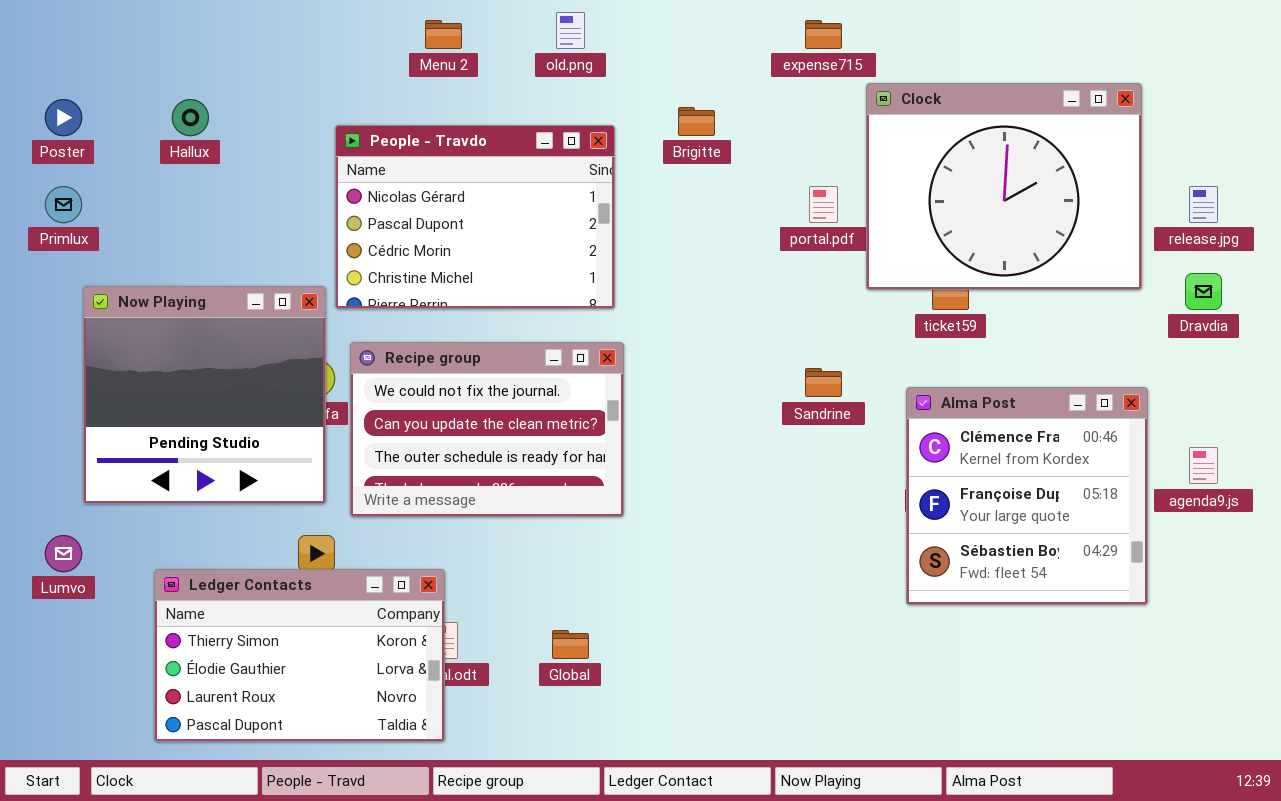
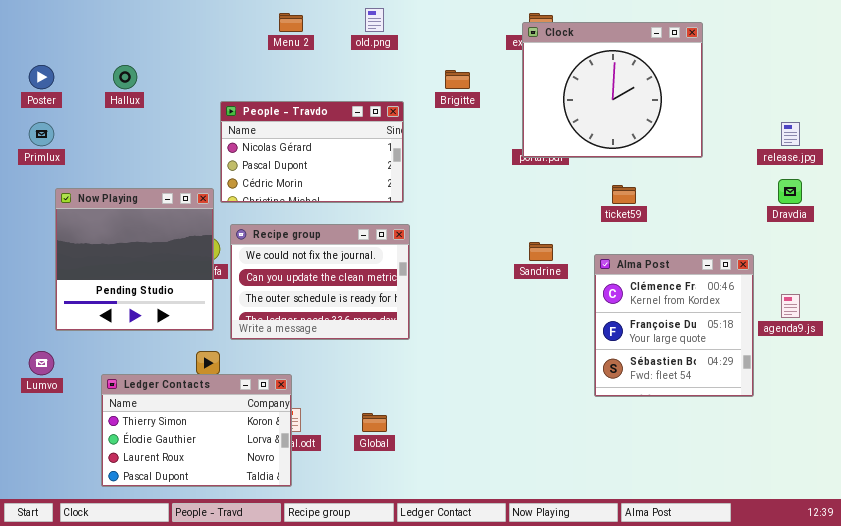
Clock: [866,83,1142,290] -> [522,22,703,158], moved
People - Travdo: [335,125,615,309] -> [220,101,404,203], resized

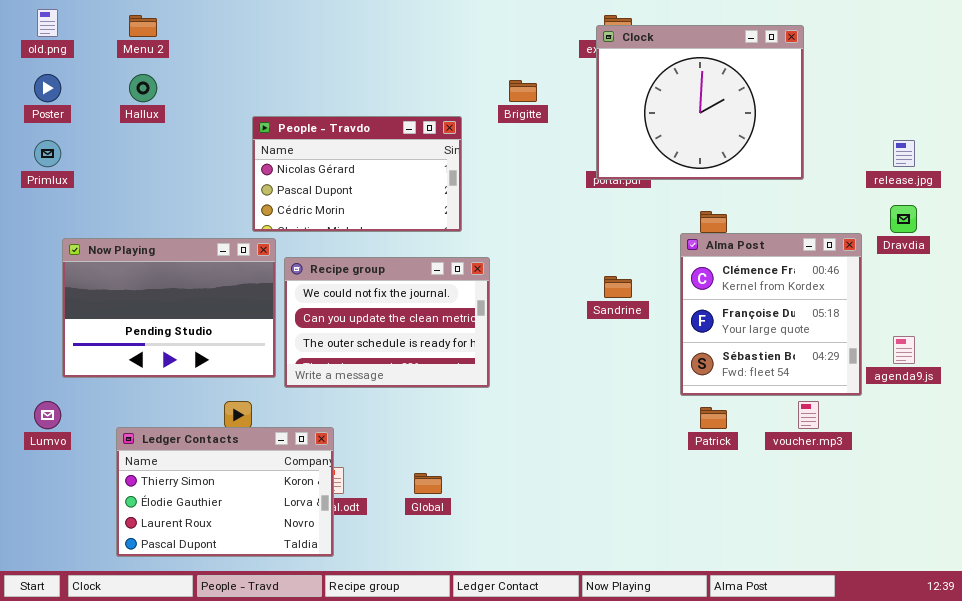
old.png: [365,8,384,32] -> [37,9,58,37], moved
Menu 2: [279,13,303,32] -> [129,15,157,37], moved
Now Playing: [55,188,214,331] -> [62,238,276,378], resized
Recipe group: [230,224,410,340] -> [284,257,490,388], moved
Alma Post: [594,254,754,397] -> [680,233,862,396], moved

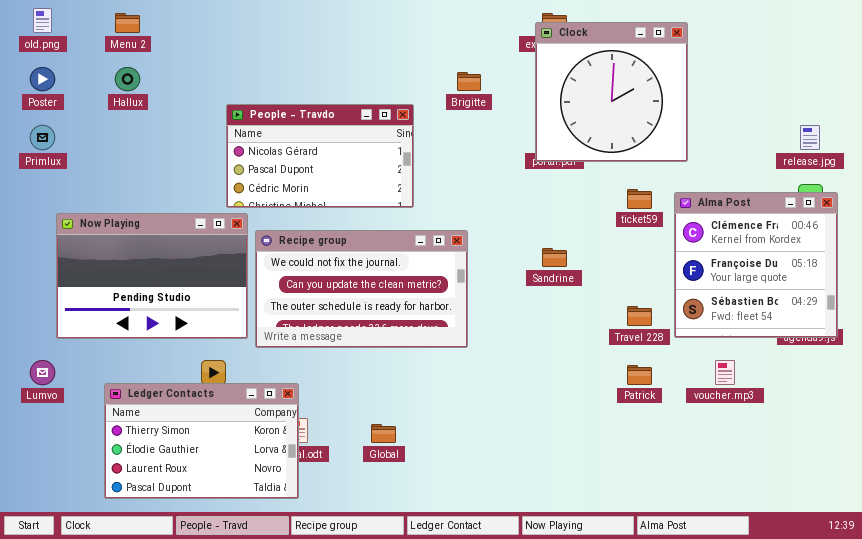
Clock: [596,25,804,180] -> [535,22,688,162], resized
Alma Post: [680,233,862,396] -> [674,192,838,338], moved
Recipe group: [284,257,490,388] -> [255,230,468,348], resized

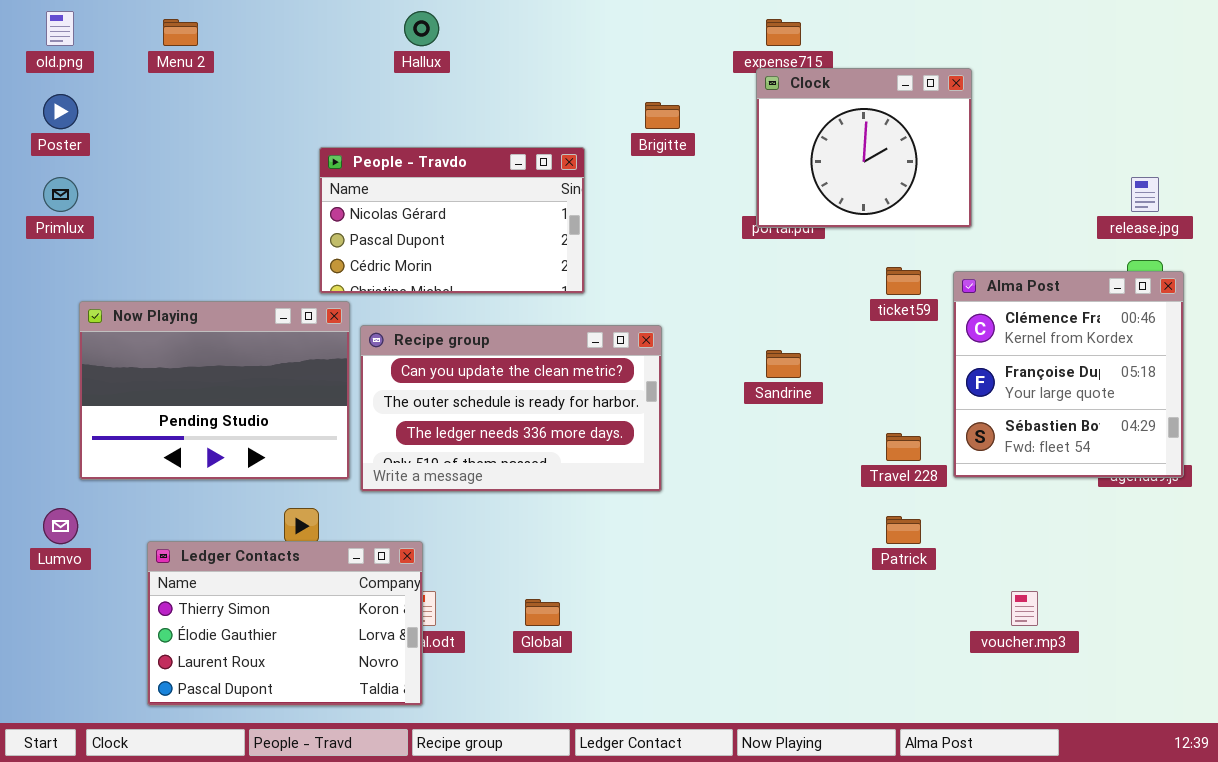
Clock: [535,22,688,162] -> [756,68,972,228], resized
Hallux: [115,67,140,91] -> [404,11,439,46], moved
Recipe group: [255,230,468,348] -> [360,325,662,492], scrolled down 1 row
voucher.mp3: [715,360,735,385] -> [1011,591,1038,626], moved

